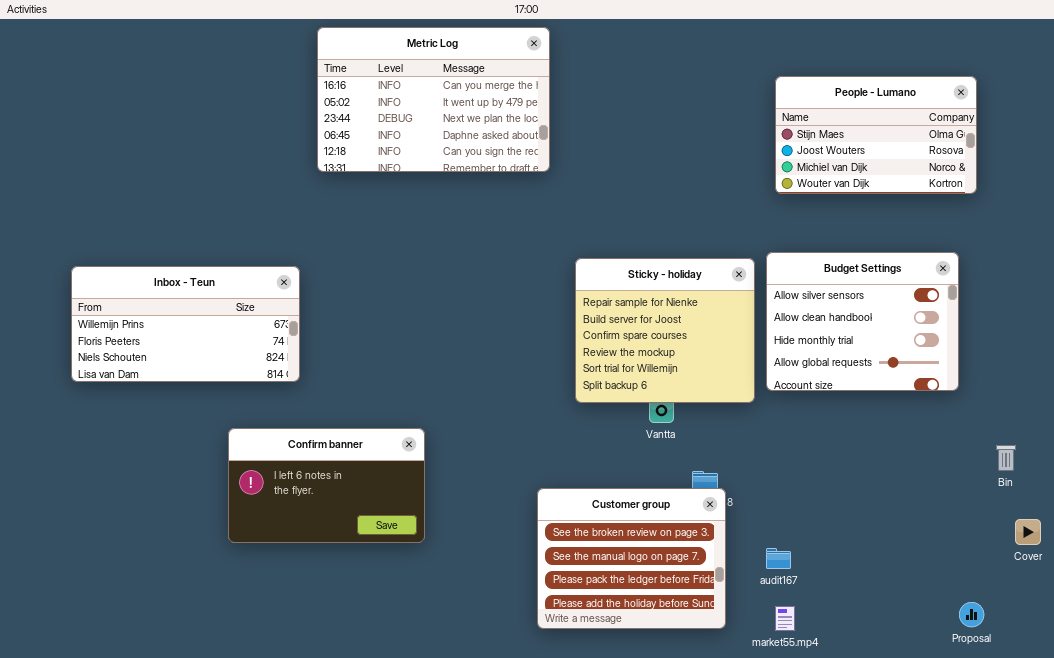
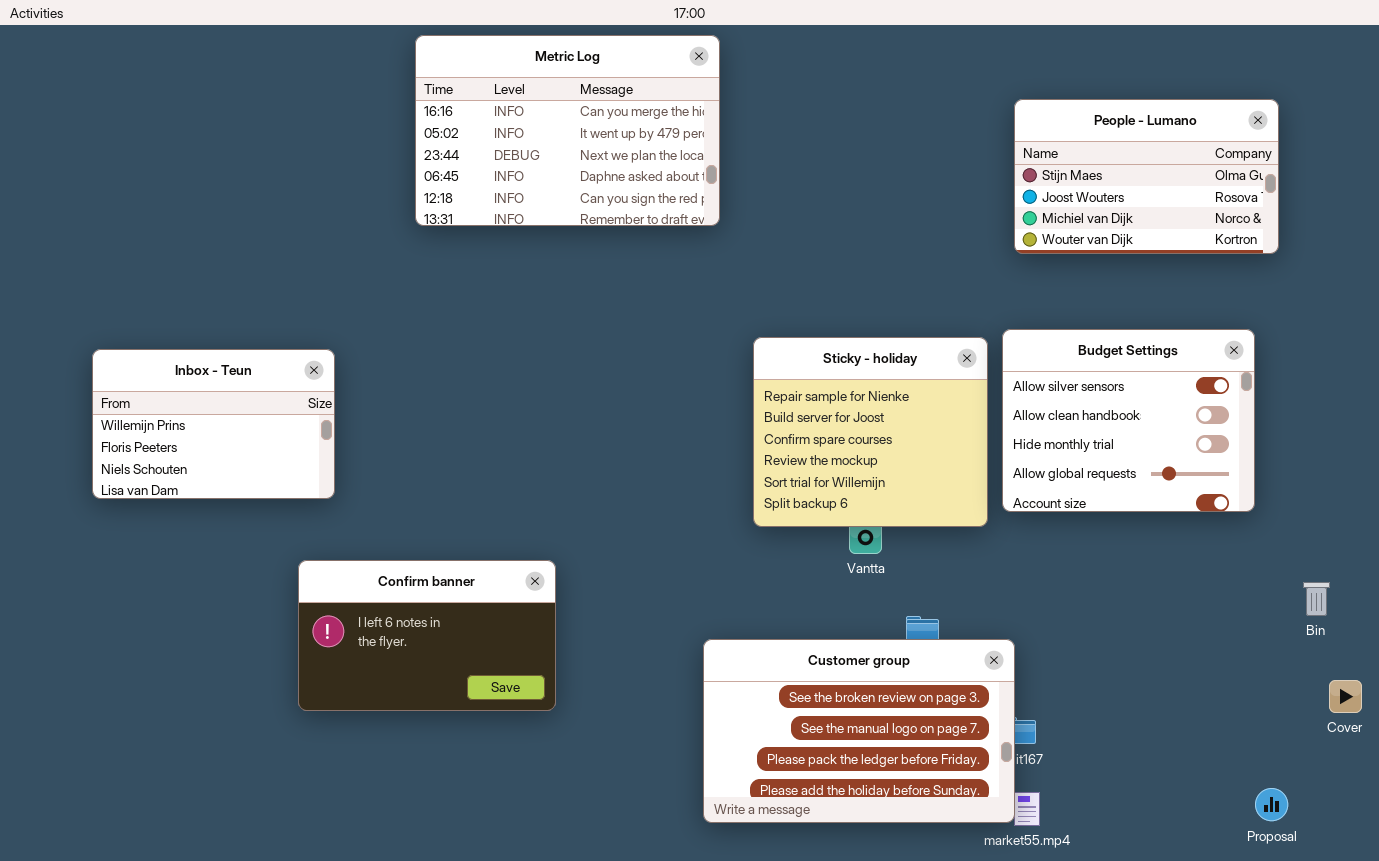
Inbox - Teun: [71,266,300,382] -> [92,349,335,499], resized
Customer group: [537,488,726,629] -> [703,639,1015,823], resized

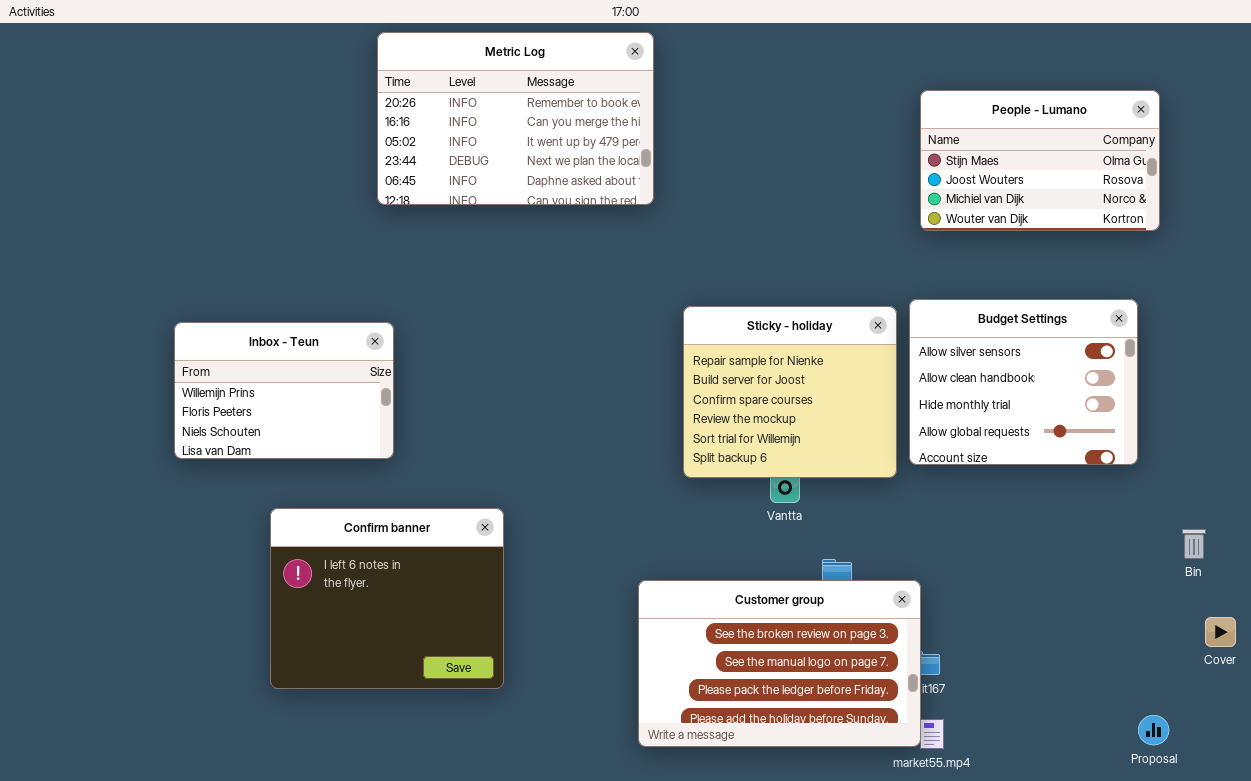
Metric Log: [415,35,720,226] -> [377,32,654,205], scrolled up 1 row
Inbox - Teun: [92,349,335,499] -> [174,322,394,459], moved
Confirm banner: [298,560,556,711] -> [270,508,504,689], resized

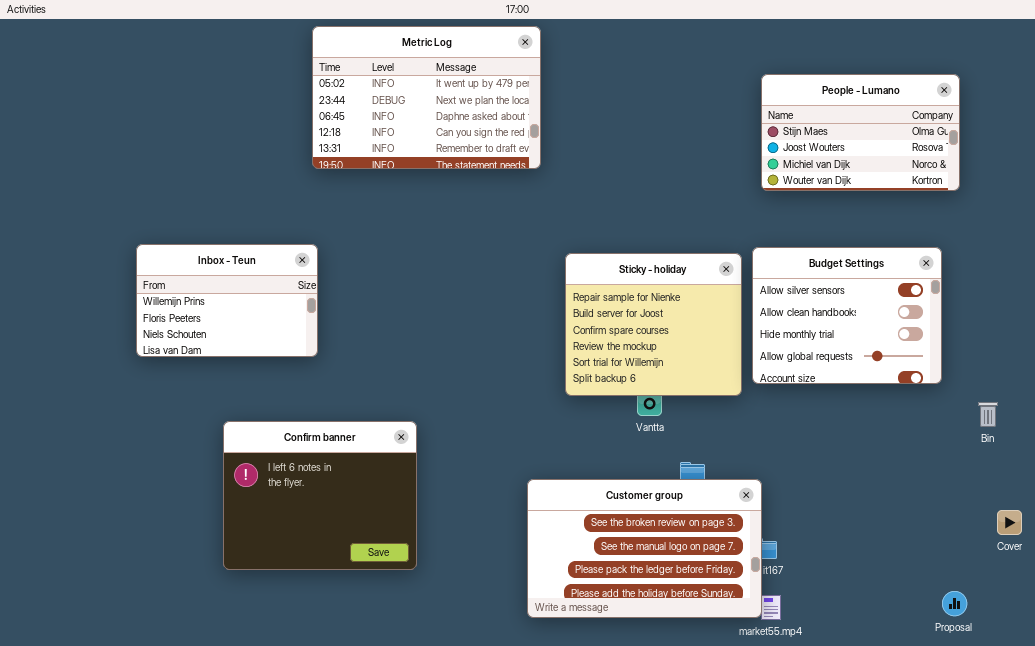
Metric Log: [377,32,654,205] -> [312,26,541,169], scrolled down 2 rows
Inbox - Teun: [174,322,394,459] -> [136,244,318,357], moved
Bin: [1182,529,1206,559] -> [978,402,998,427], moved

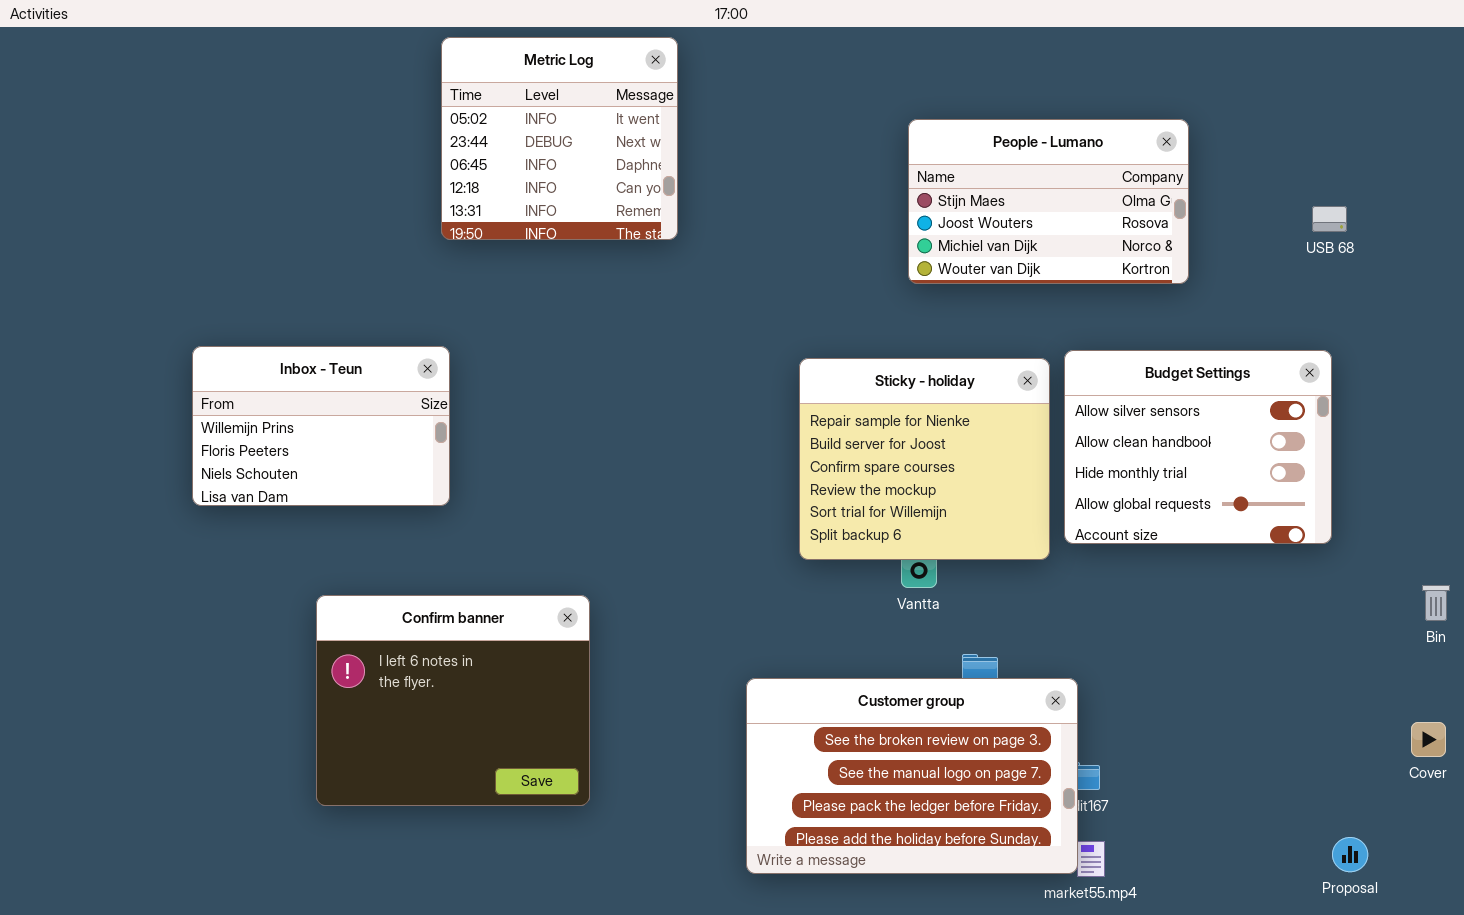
Metric Log: [312,26,541,169] -> [441,37,678,240], resized
People - Lumano: [761,74,960,191] -> [908,119,1189,284], moved
Bin: [978,402,998,427] -> [1422,585,1450,621], moved

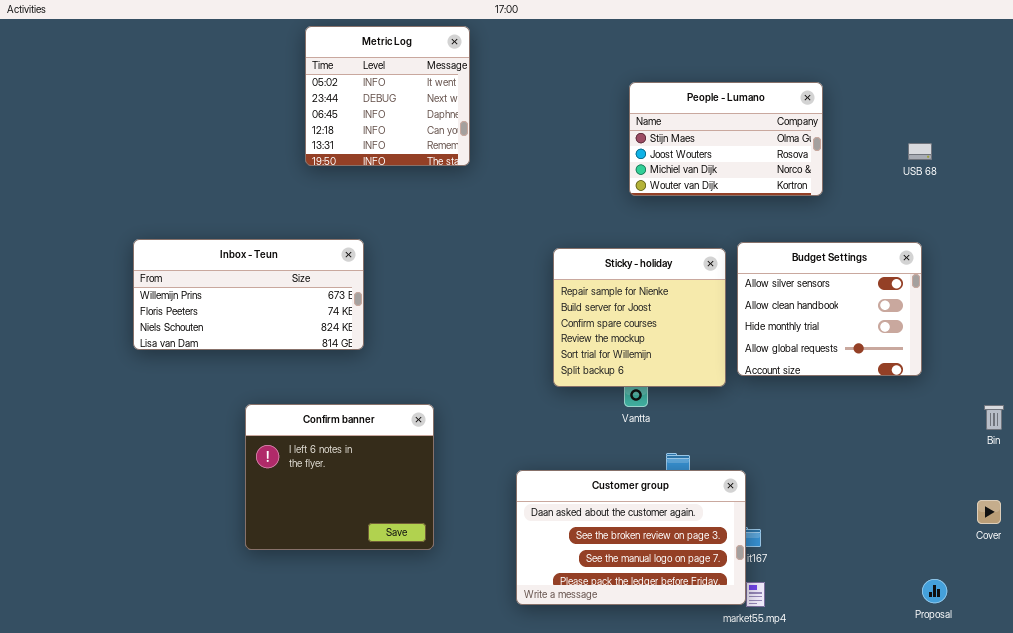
Inbox - Teun: [192,346,450,506] -> [133,239,364,350], resized
Confirm banner: [316,595,590,806] -> [245,404,434,550], moved
Customer group: [746,678,1078,874] -> [516,470,746,605], scrolled up 1 row

